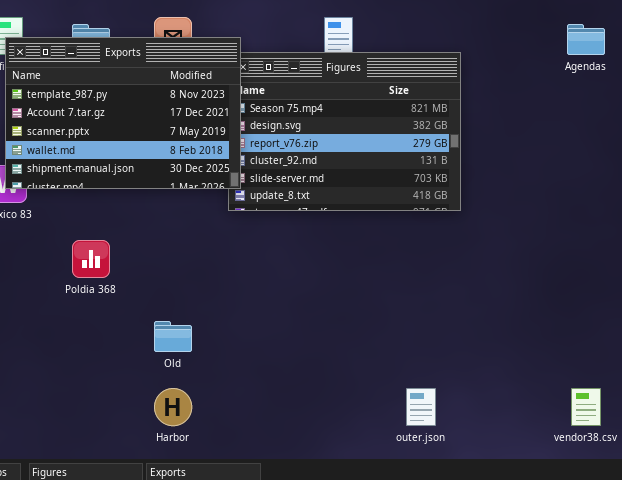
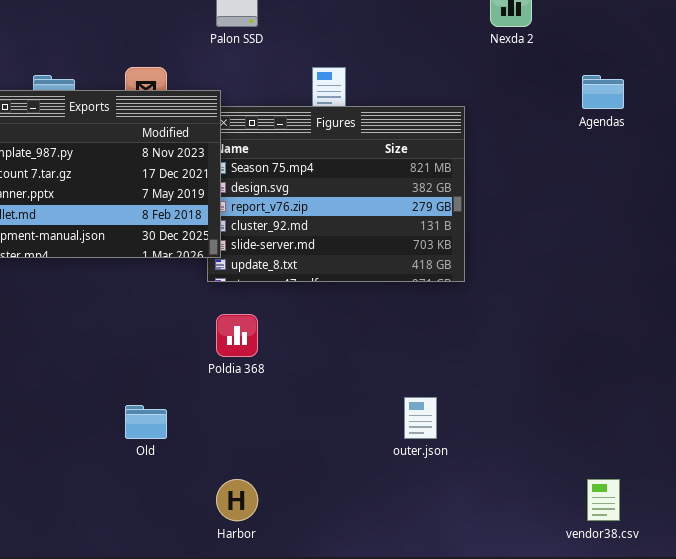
Poldia 368: [72,240,110,278] -> [216,314,258,357], moved
Harbor: [154,388,192,426] -> [216,479,258,521], moved
outer.json: [406,388,436,426] -> [404,397,437,439], moved

